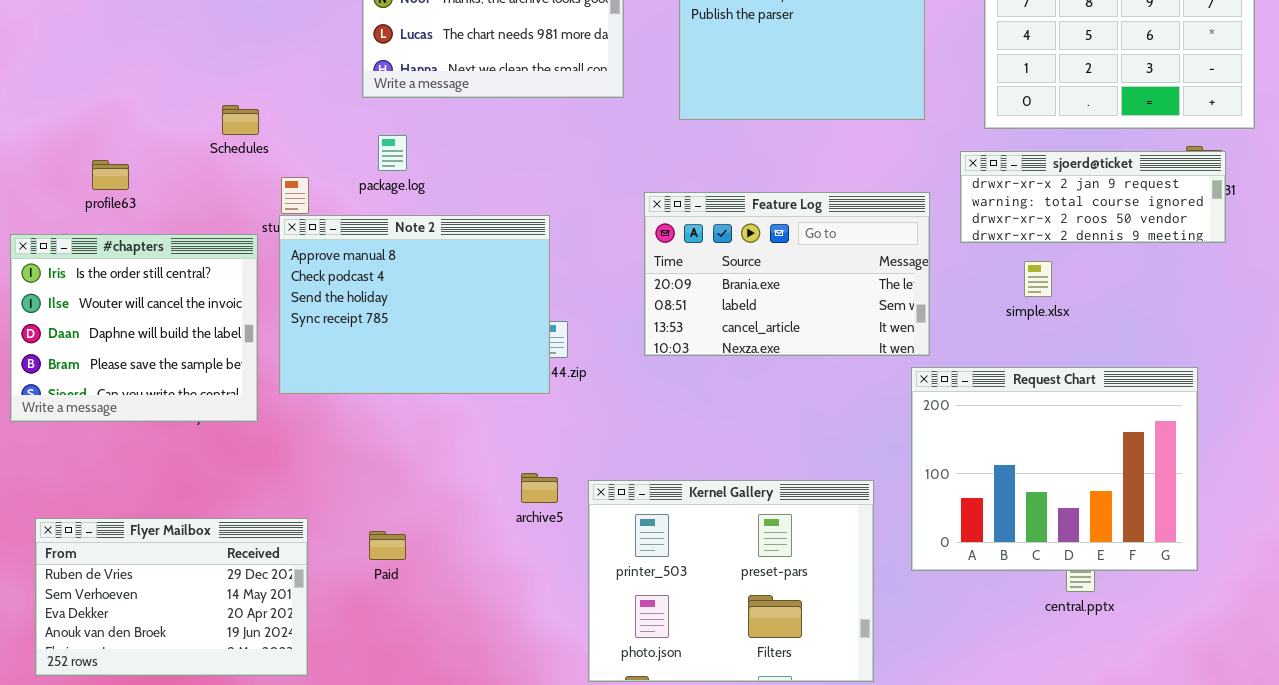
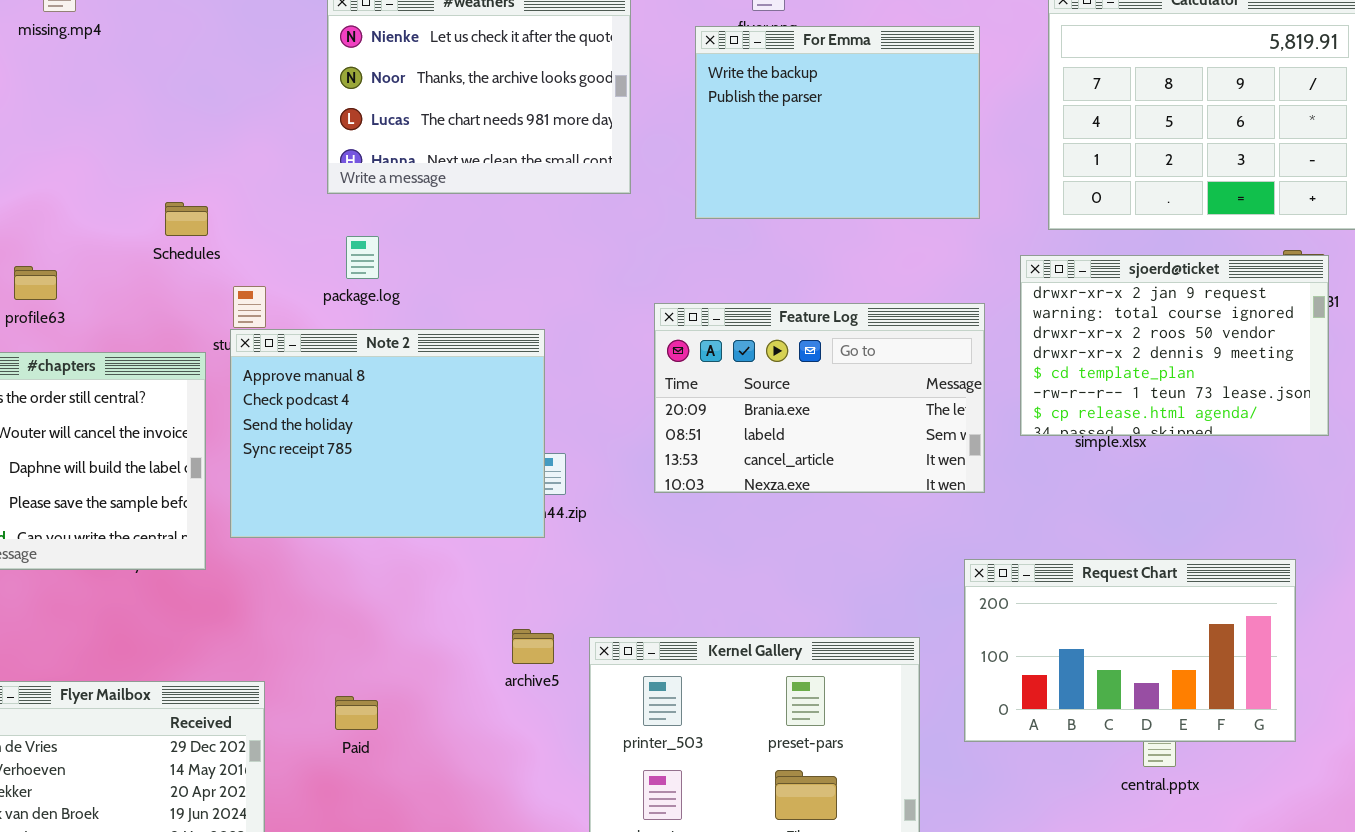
sjoerd@ticket: [960,151,1226,243] -> [1020,255,1329,436], resized
Request Chart: [911,367,1198,571] -> [964,559,1296,742], resized

